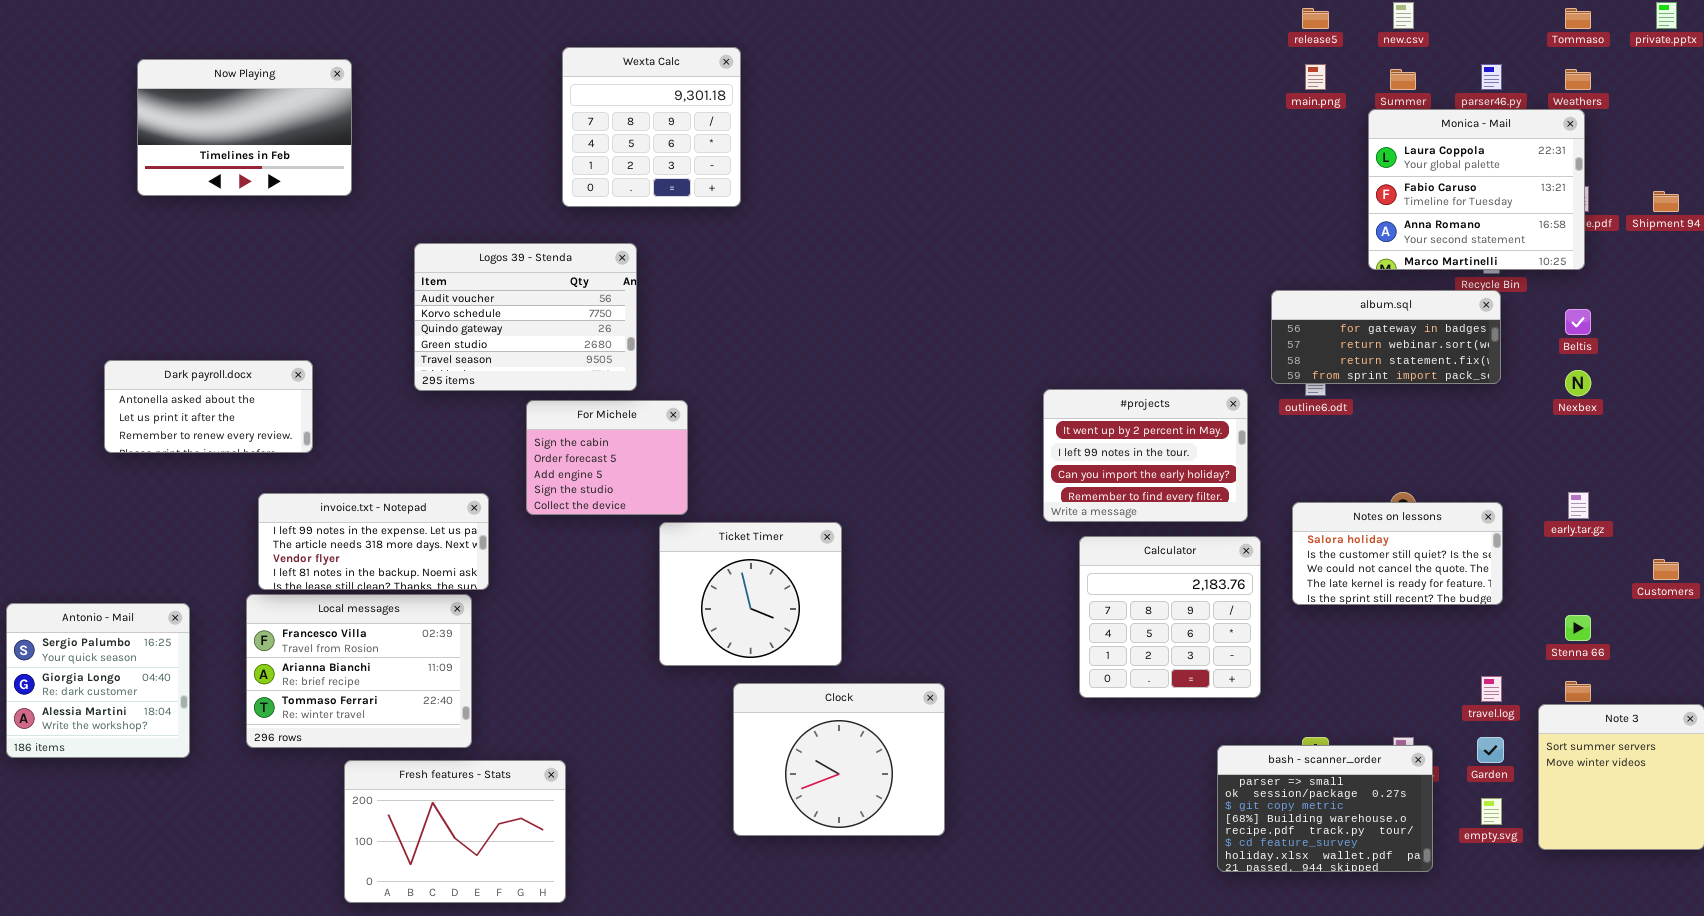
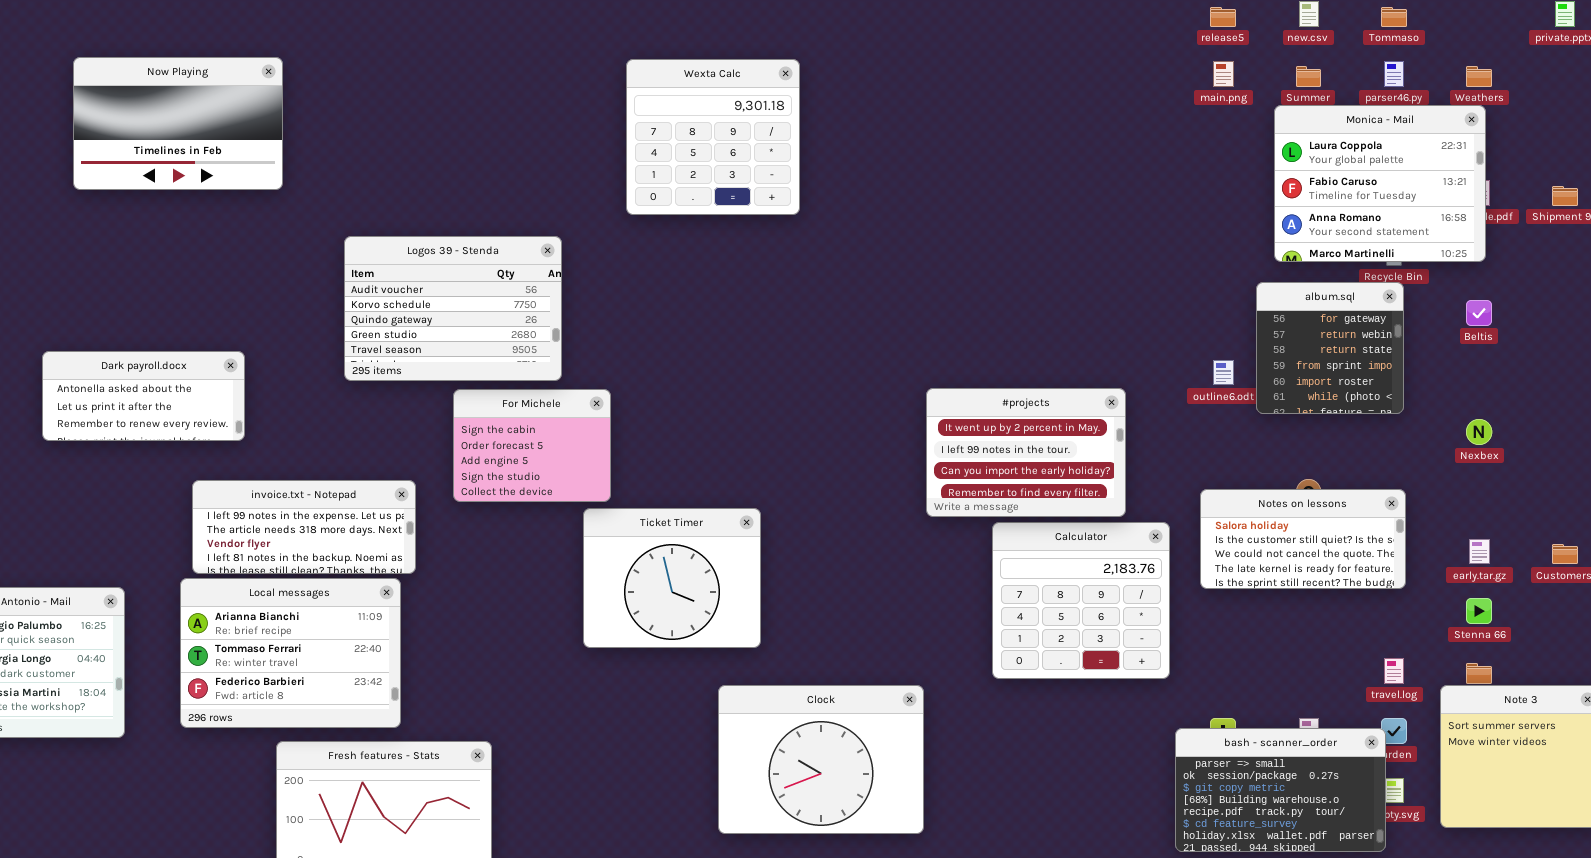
Tommaso: [1565,8,1591,29] -> [1381,7,1407,27], moved
Wexta Calc: [562,47,741,207] -> [626,59,800,215], moved
album.sql: [1271,290,1501,384] -> [1256,282,1404,414], resized
Nexbex: [1565,370,1591,396] -> [1466,419,1492,445], moved
#projects: [1043,389,1248,522] -> [926,388,1126,517], moved
early.tar.gz: [1568,492,1589,519] -> [1469,539,1490,564], moved
Local messages: [246,594,472,748] -> [180,578,401,728], scrolled down 1 row
Clock: [733,683,945,836] -> [718,685,924,834], moved
bash - scanner_order: [1217,745,1433,872] -> [1175,728,1386,852], moved

